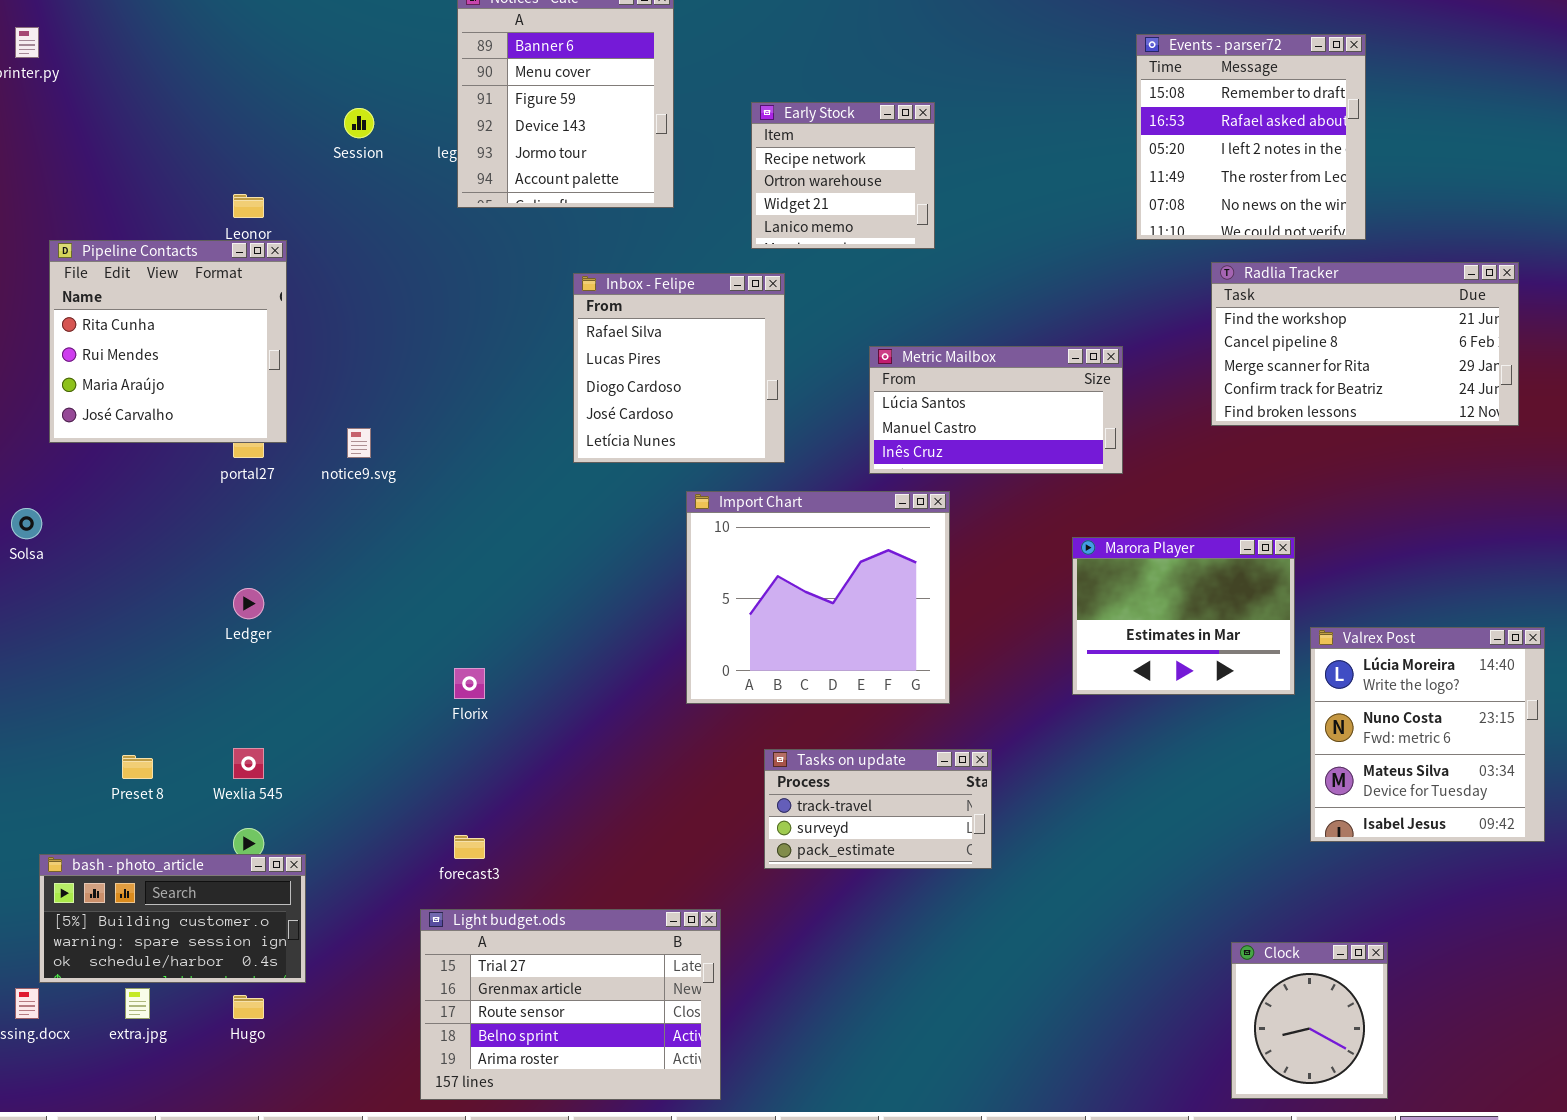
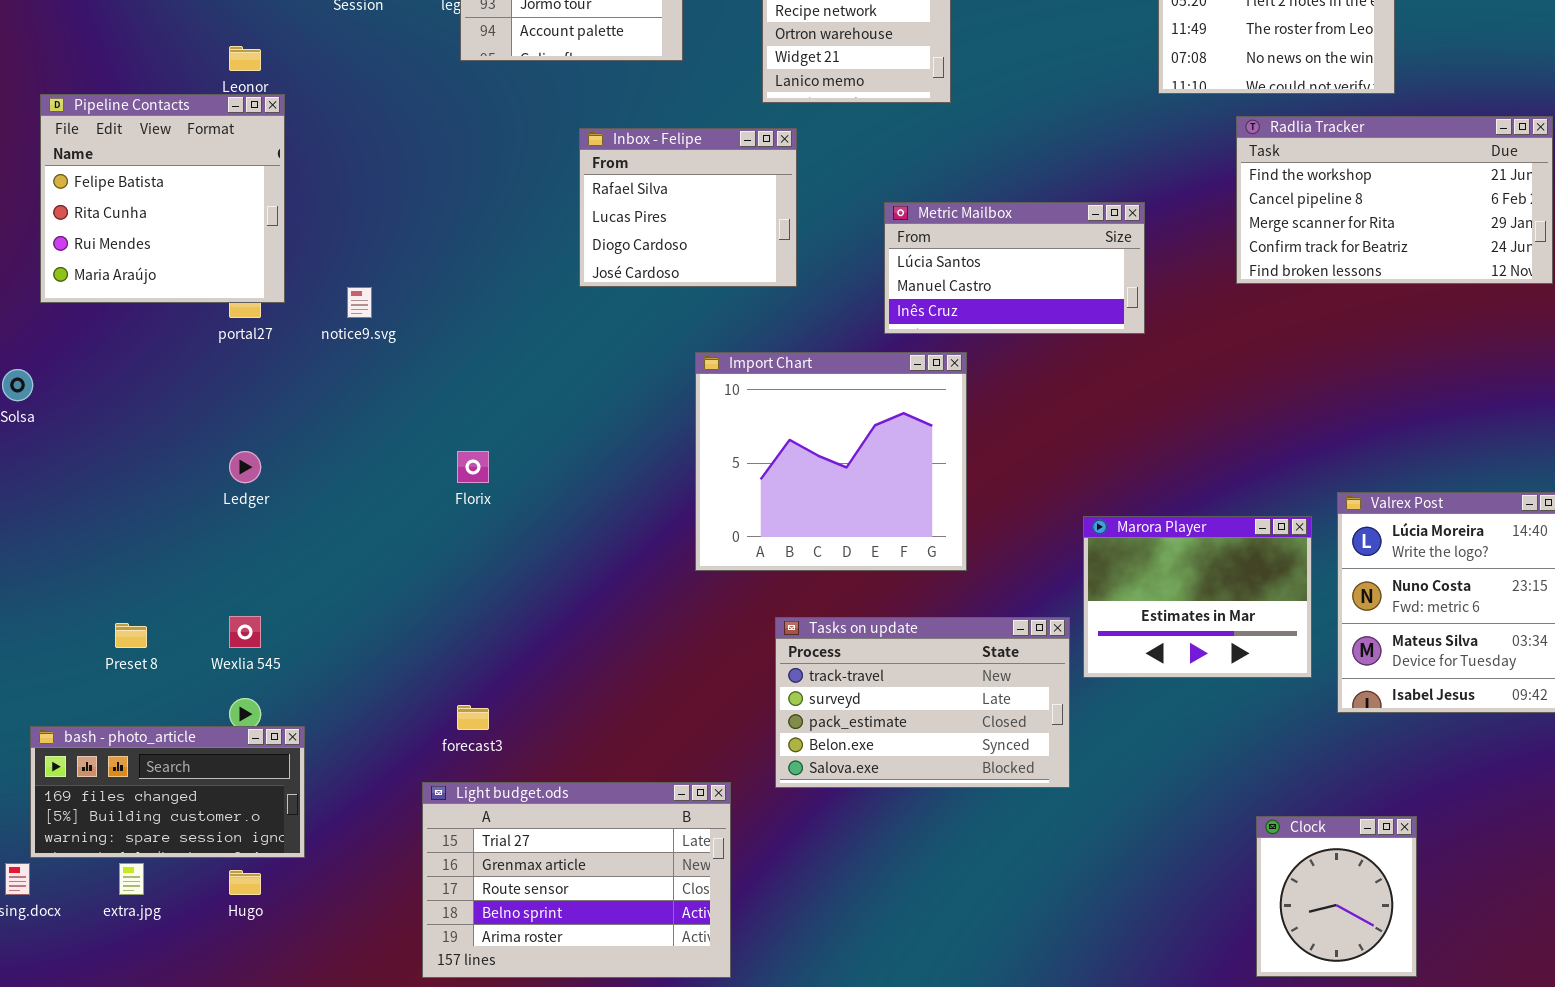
Pipeline Contacts: [49,240,287,443] -> [40,94,285,303], scrolled up 1 row
Inbox - Felipe: [573,273,785,463] -> [579,128,797,287], resized
Marora Player: [1072,537,1295,695] -> [1083,516,1312,678], moved
Florix: [454,668,485,699] -> [457,451,489,483], moved
Tasks on update: [764,749,992,869] -> [775,617,1070,788], resized
bash - photo_article: [39,854,306,983] -> [30,726,305,858], scrolled up 1 row

